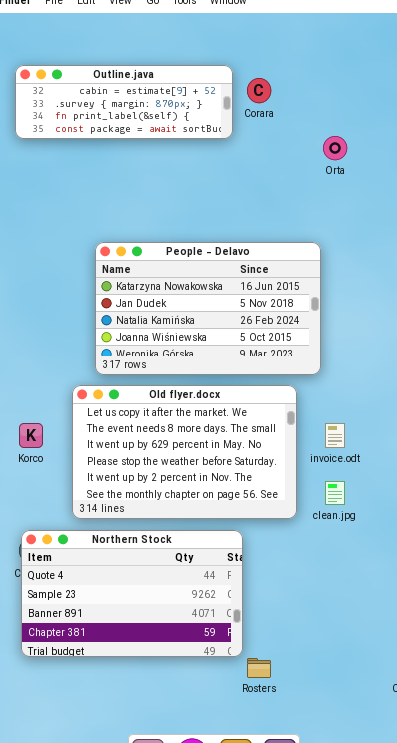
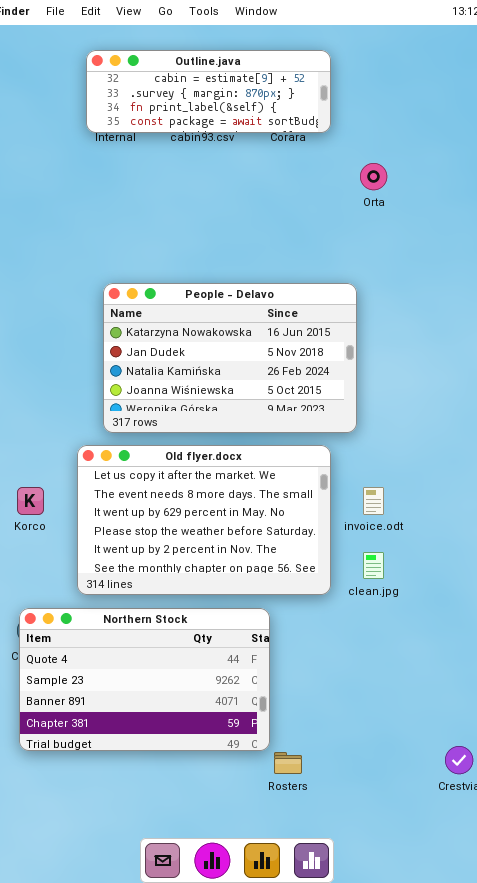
Outline.java: [15,65,233,139] -> [86,50,331,133], moved

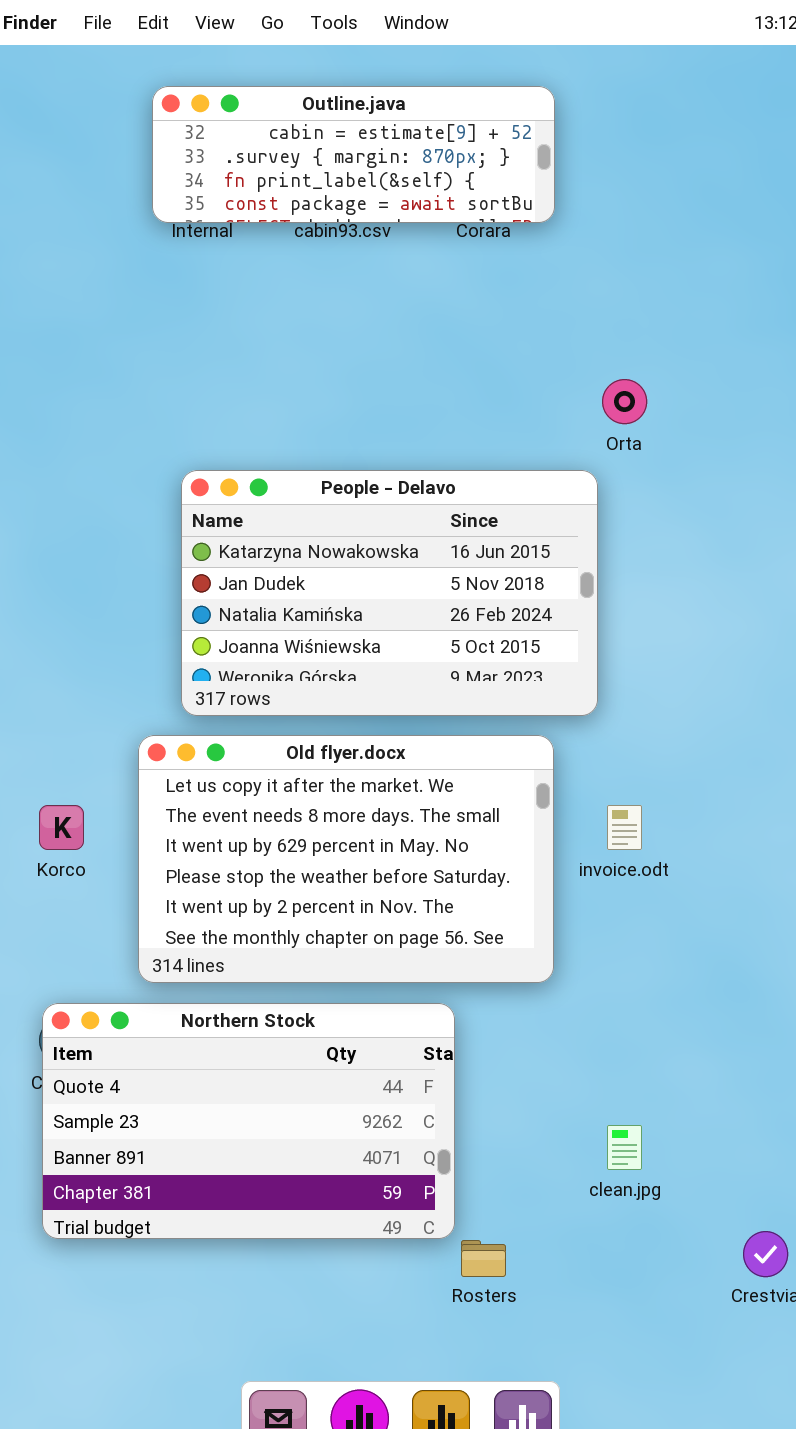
Orta: [360,163,387,190] -> [602,379,647,424], moved
clean.jpg: [363,552,384,579] -> [607,1125,642,1170], moved

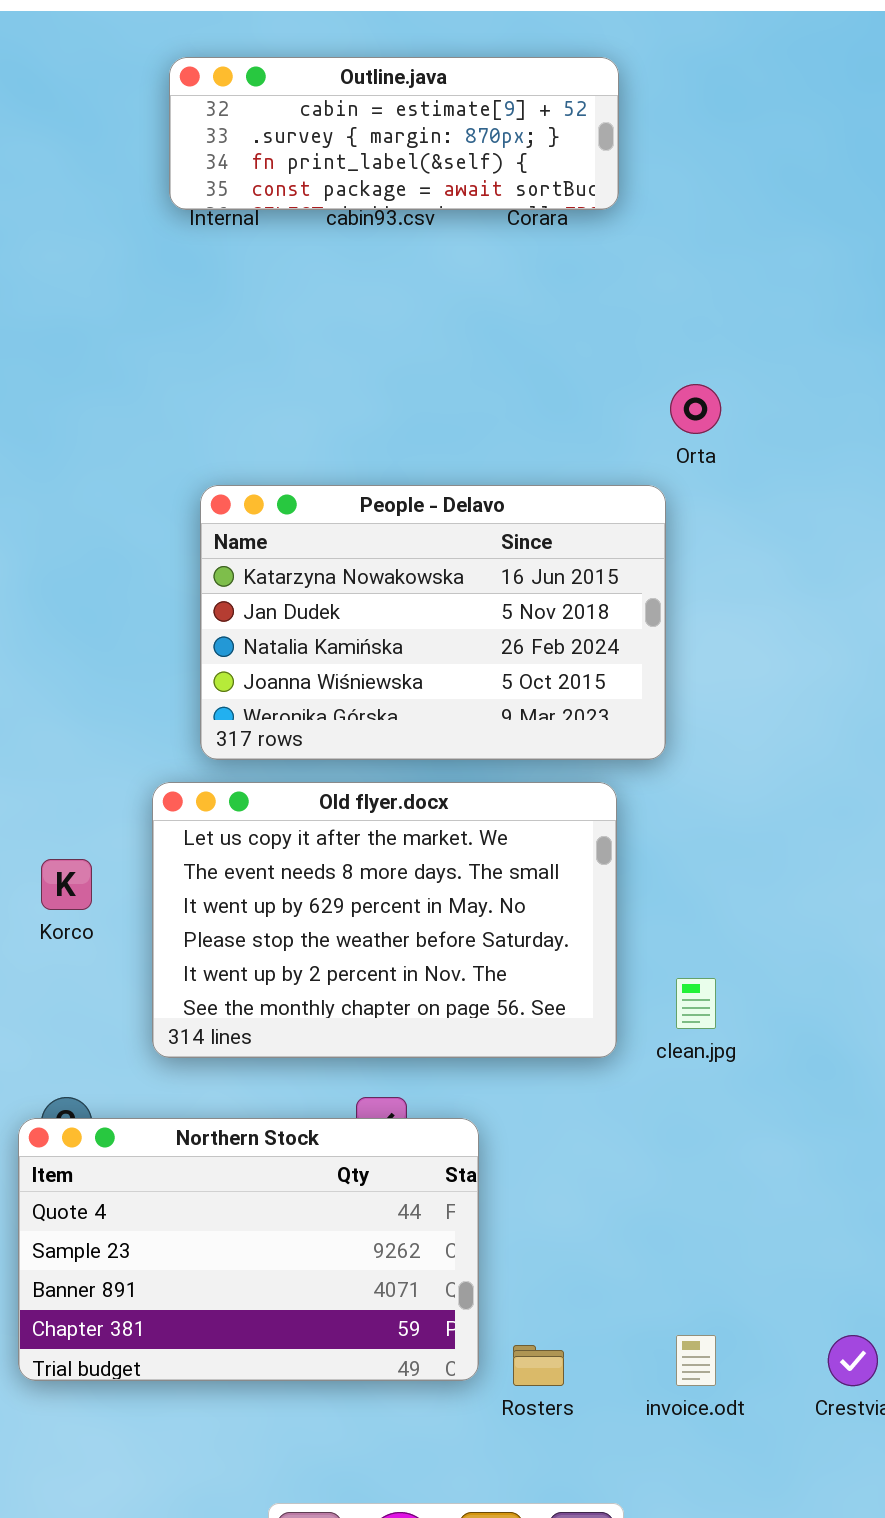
invoice.odt: [607,805,642,850] -> [676,1335,716,1386], moved
Northern Stock: [42,1003,455,1239] -> [18,1118,479,1381], moved
clean.jpg: [607,1125,642,1170] -> [676,978,716,1029], moved

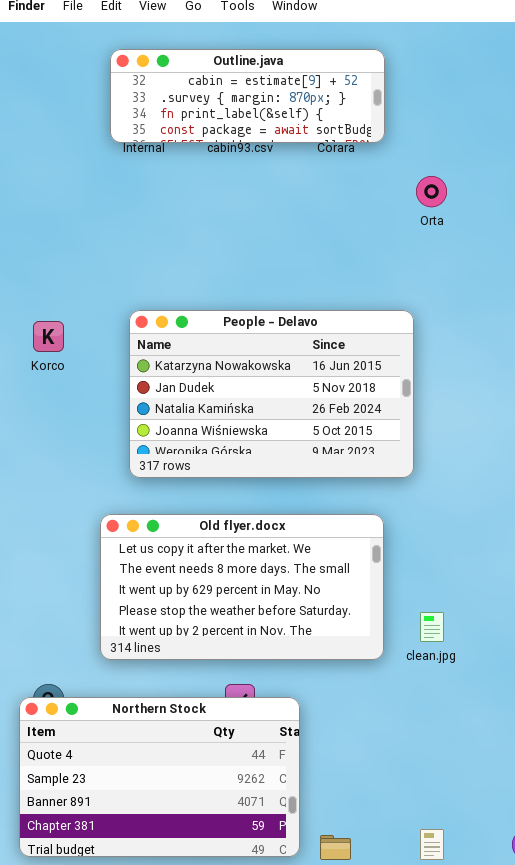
Orta: [670,384,721,434] -> [416,176,447,207], moved
Old flyer.docx: [152,782,617,1058] -> [100,514,384,660], resized
Korco: [41,859,92,910] -> [33,321,64,352], moved

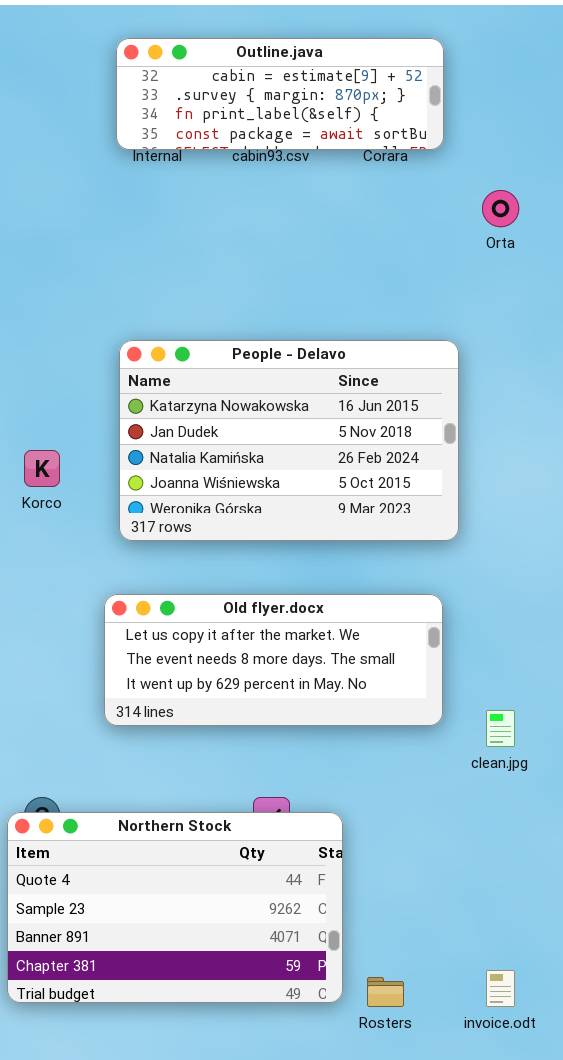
People - Delavo: [129,310,414,478] -> [119,340,459,541], moved
Korco: [33,321,64,352] -> [24,450,60,487], moved
Old flyer.docx: [100,514,384,660] -> [104,594,443,726], resized

